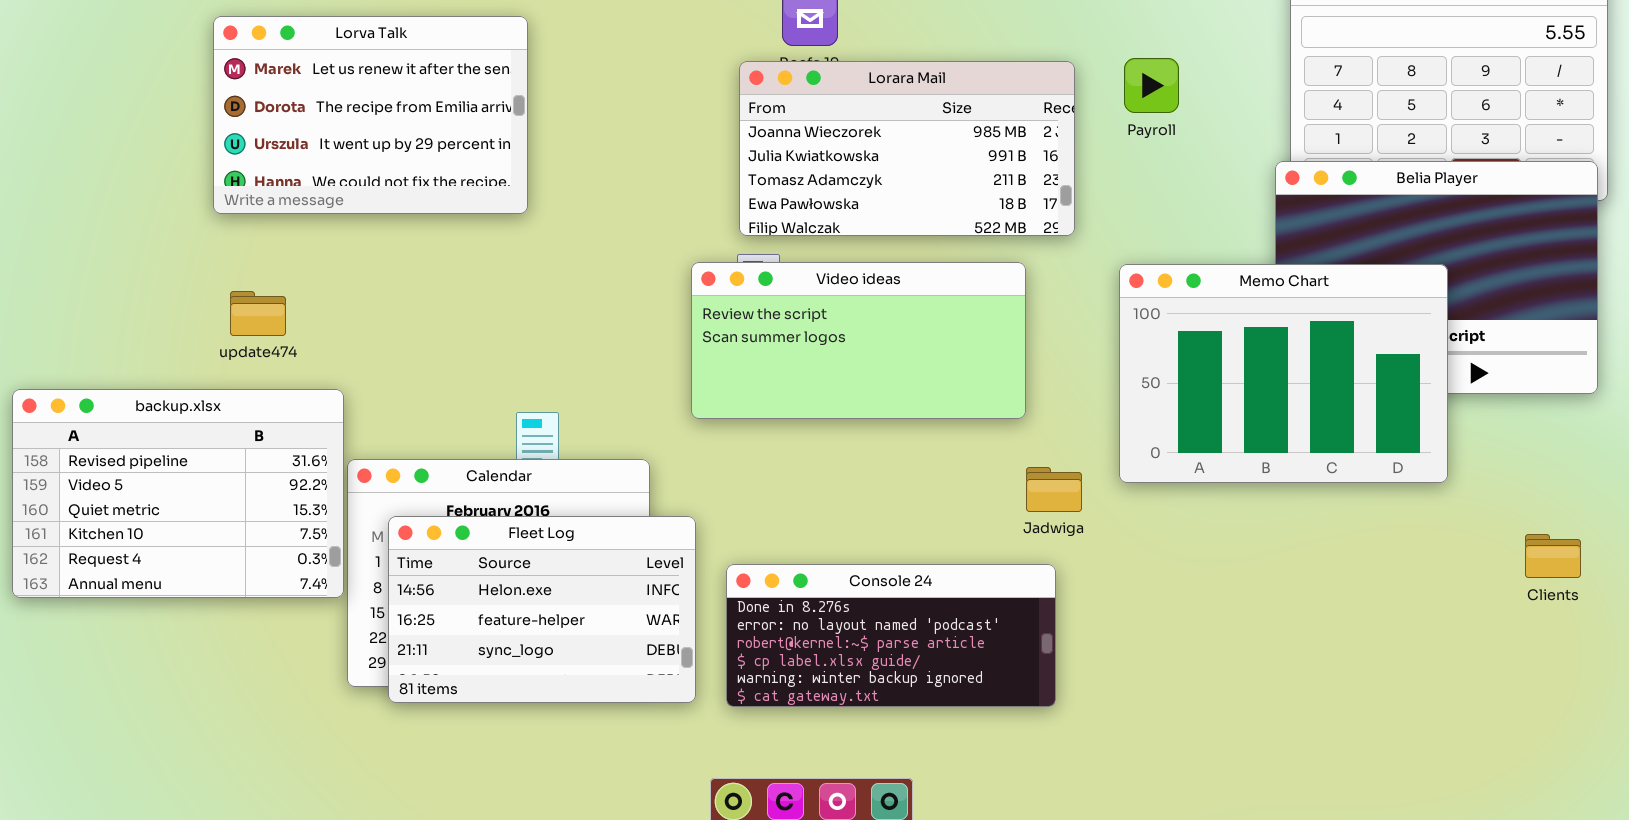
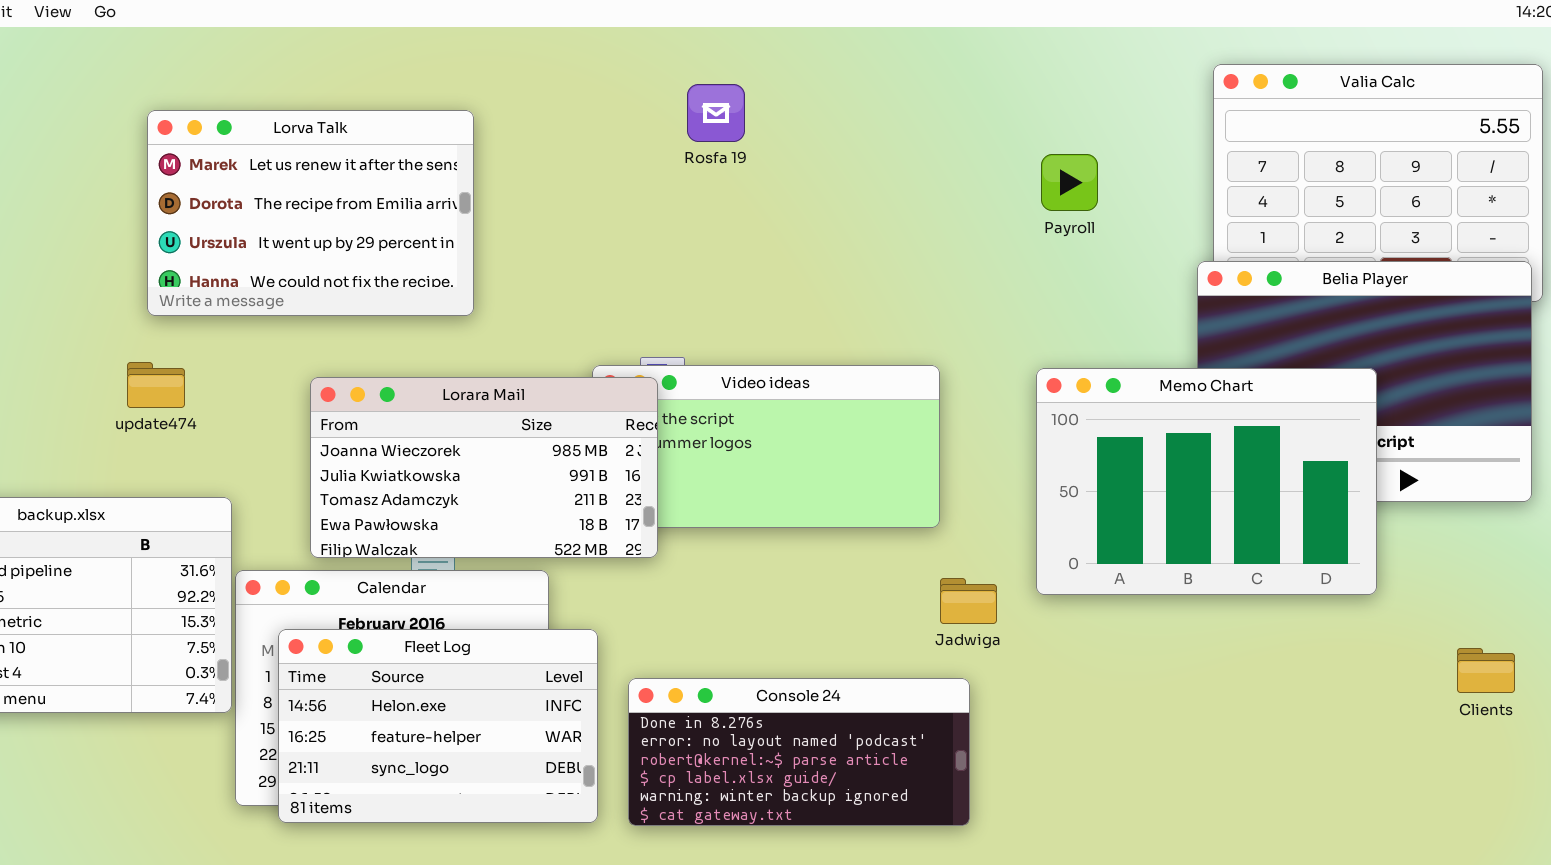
Lorva Talk: [213,16,528,214] -> [147,110,474,316], moved
Lorara Mail: [739,61,1075,236] -> [310,377,658,558], moved
update474: [230,291,286,336] -> [127,362,185,408], moved

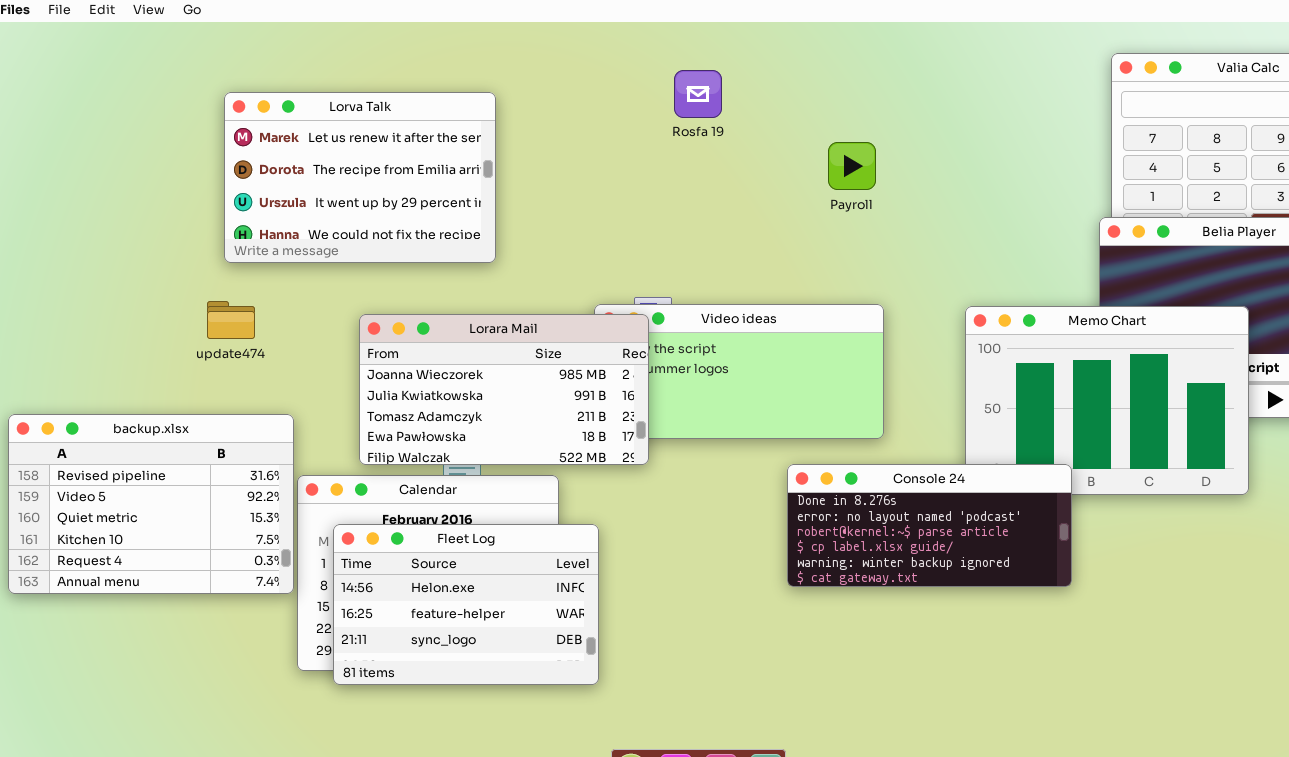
Payroll: [1041,154,1098,211] -> [828,142,876,190], moved
Console 24: [628,678,970,826] -> [787,464,1072,587], moved

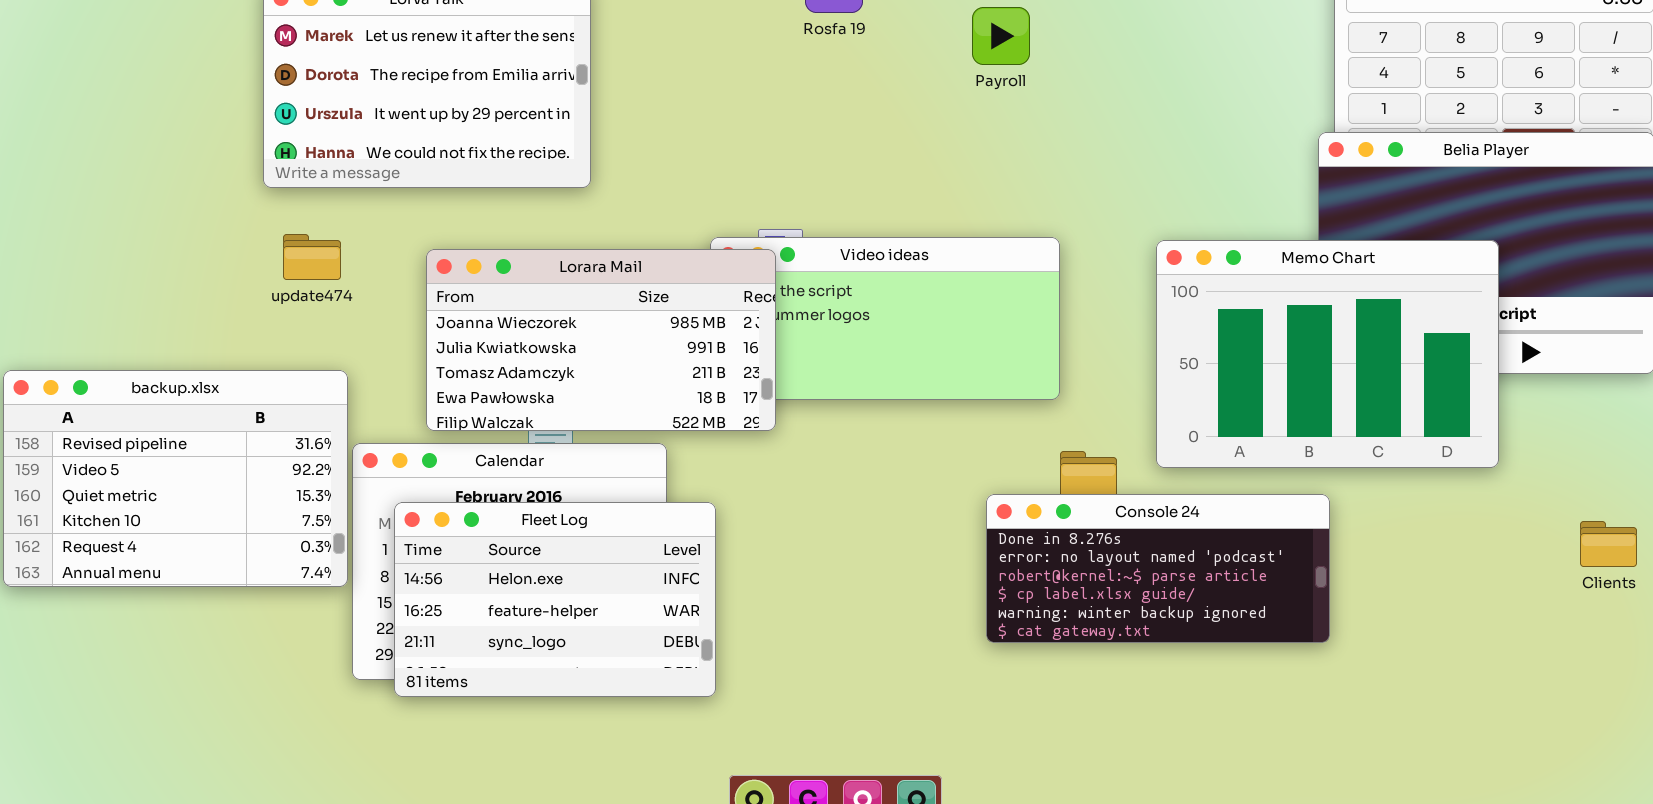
Payroll: [828,142,876,190] -> [972,7,1030,65], moved
update474: [207,301,255,339] -> [283,234,341,280], moved
Console 24: [787,464,1072,587] -> [986,494,1330,643], moved

